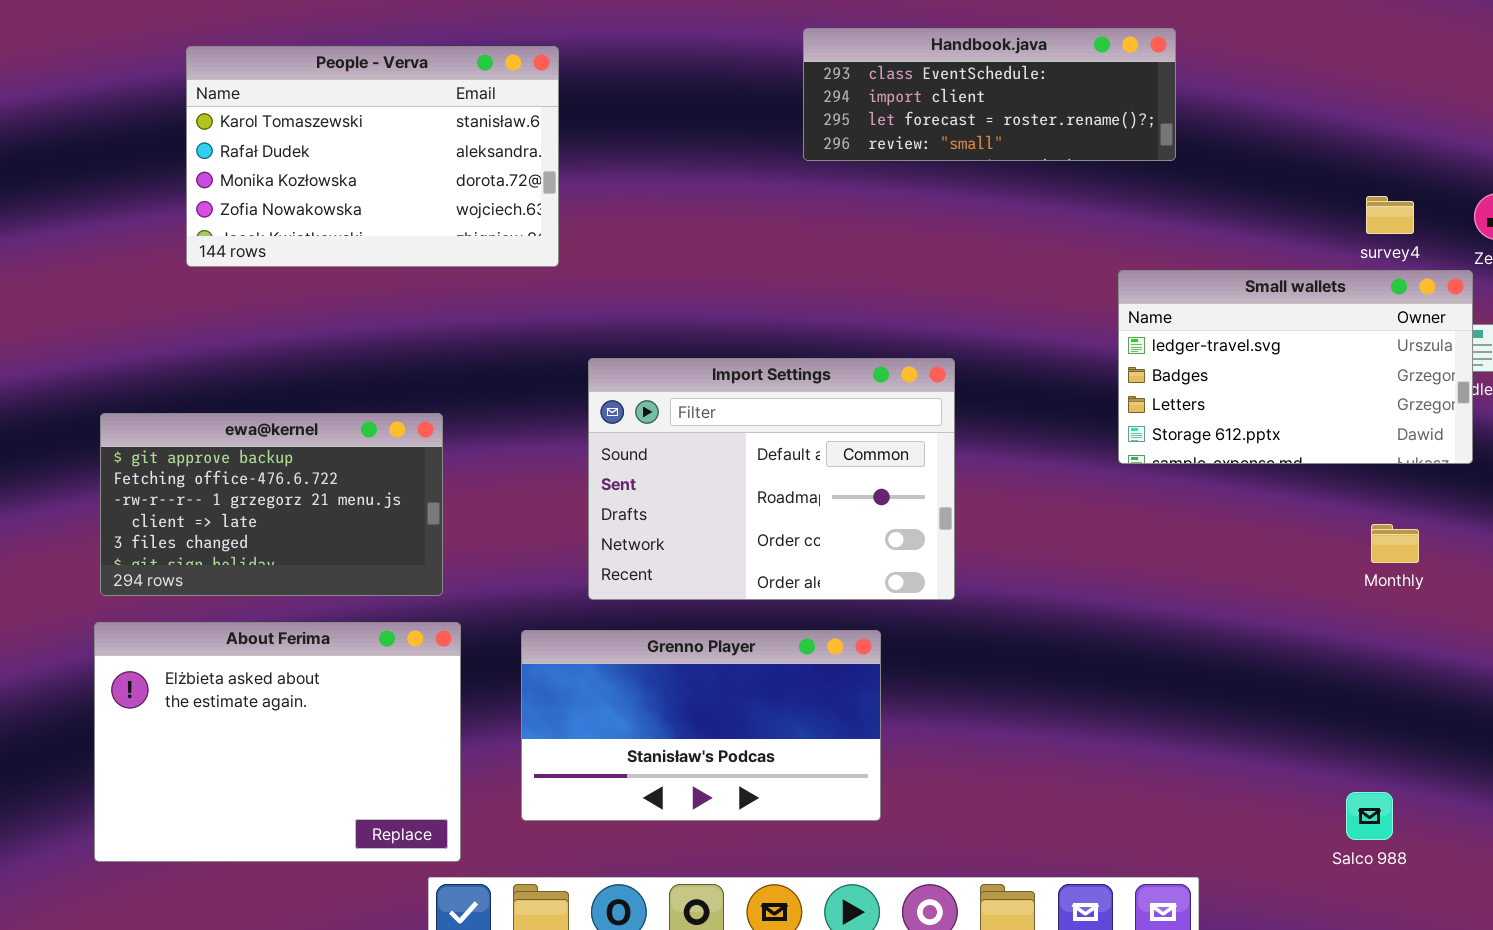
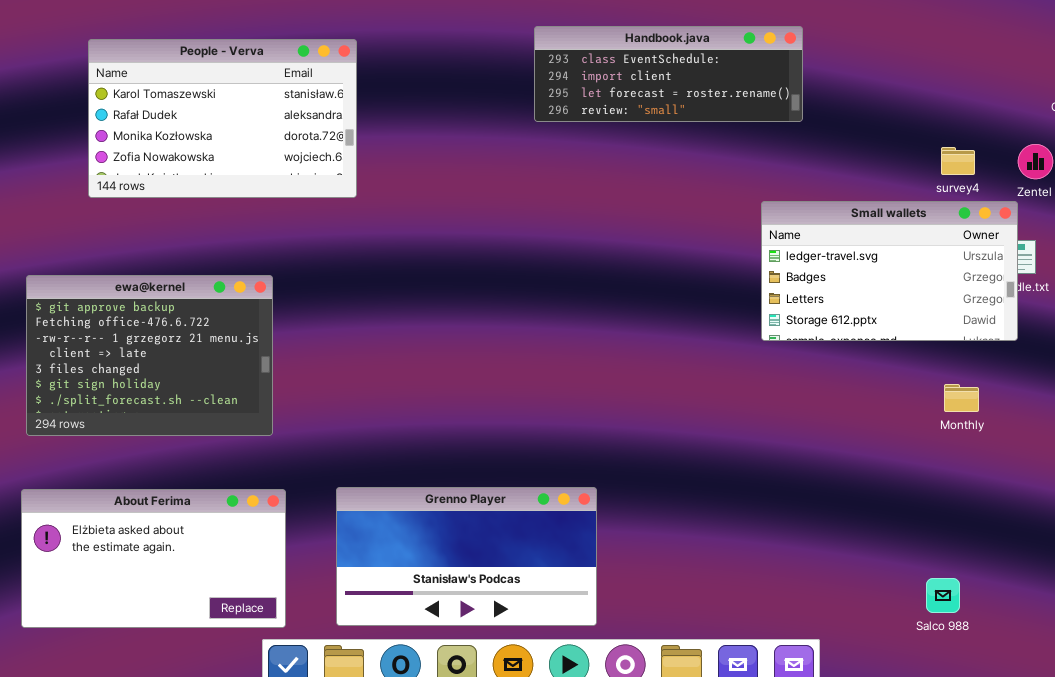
Import Settings: [588,358,955,600] -> none, closed
ewa@kernel: [100,413,443,596] -> [26,275,273,436], resized
About Ferima: [94,622,461,862] -> [21,489,286,628], resized
Grenno Player: [521,630,881,821] -> [336,487,597,626], moved

